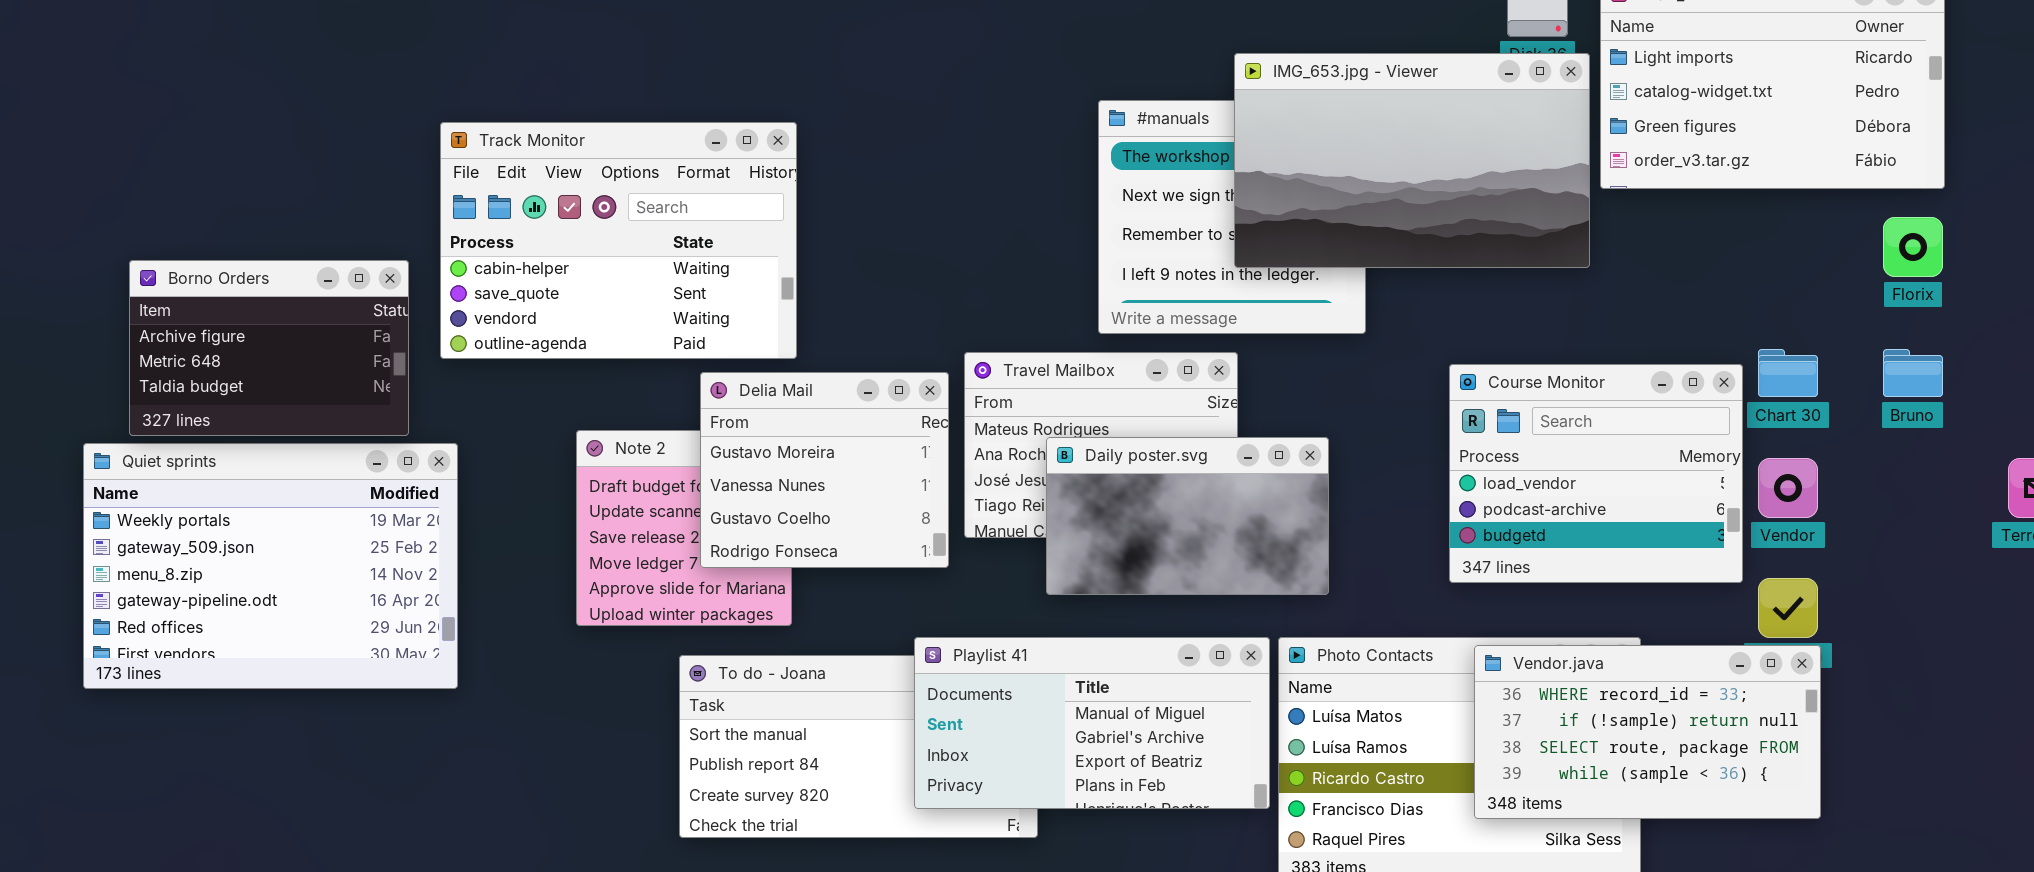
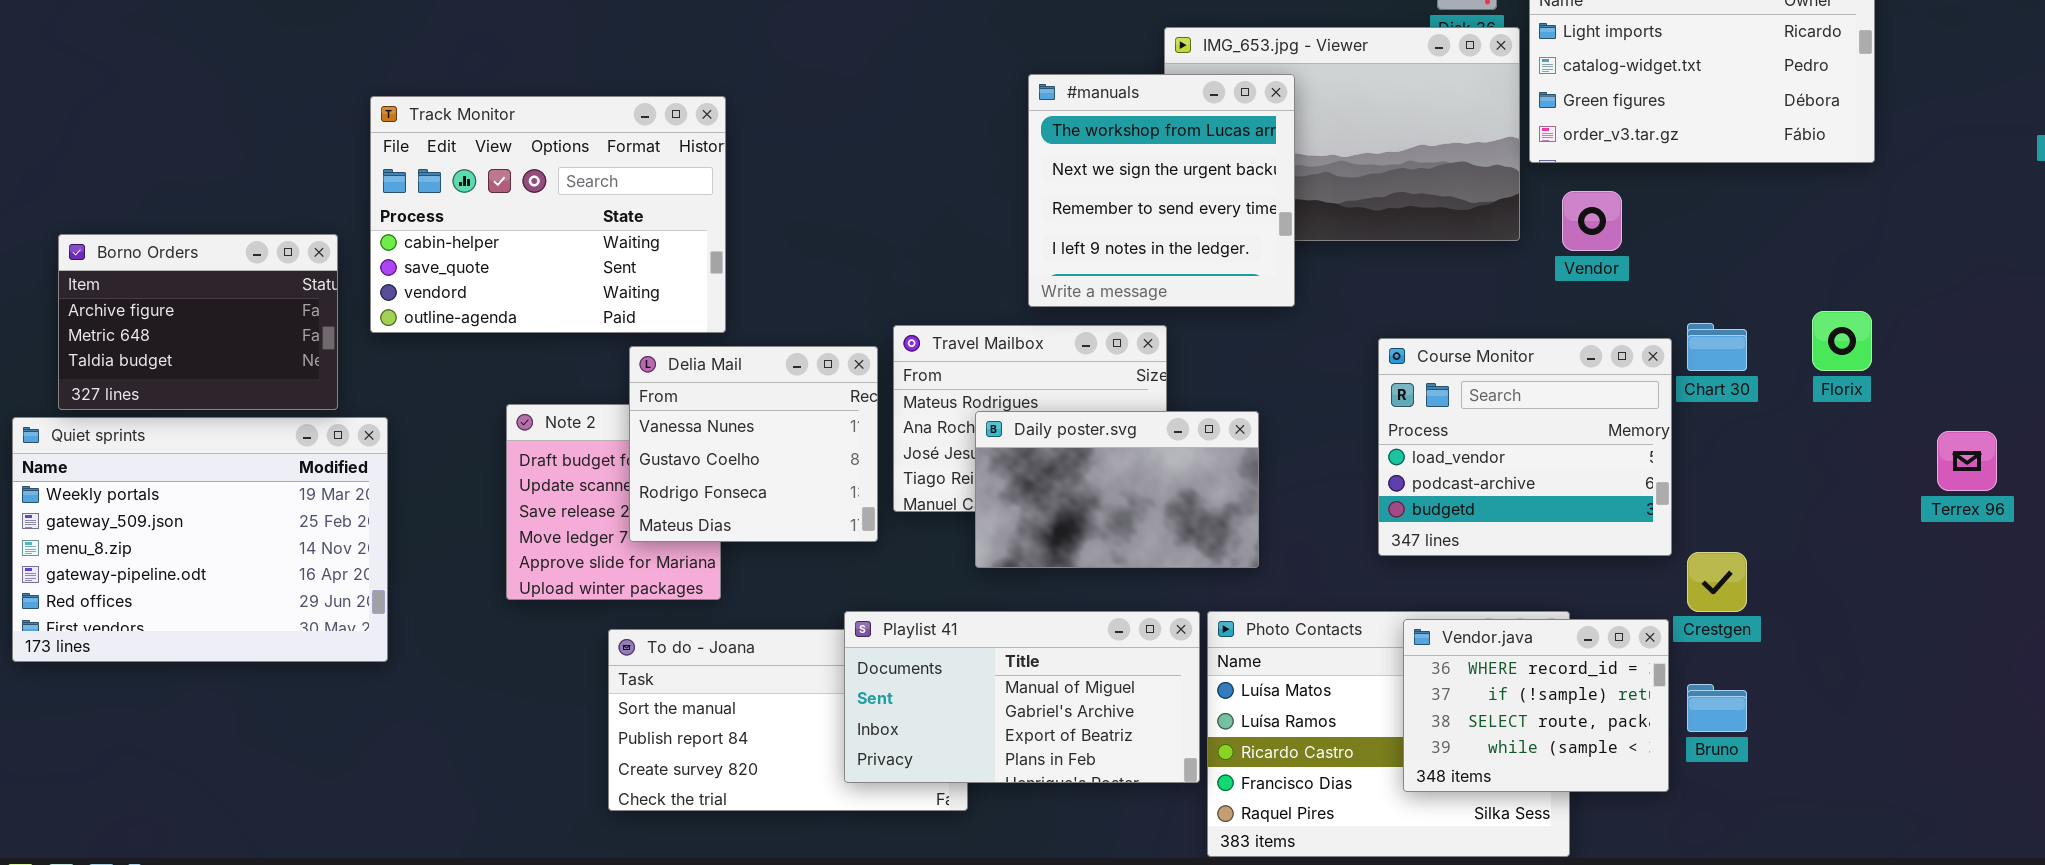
#manuals: [1098,100,1366,334] -> [1028,74,1295,307], raised
Florix: [1883,217,1943,277] -> [1812,311,1872,371], moved
Bruno: [1883,349,1943,397] -> [1687,684,1747,732], moved
Delia Mail: [700,372,949,568] -> [629,346,878,542], scrolled down 1 row
Vendor: [1758,458,1818,518] -> [1562,191,1622,251], moved
Vendor.java: [1474,645,1821,819] -> [1403,619,1669,792], resized

